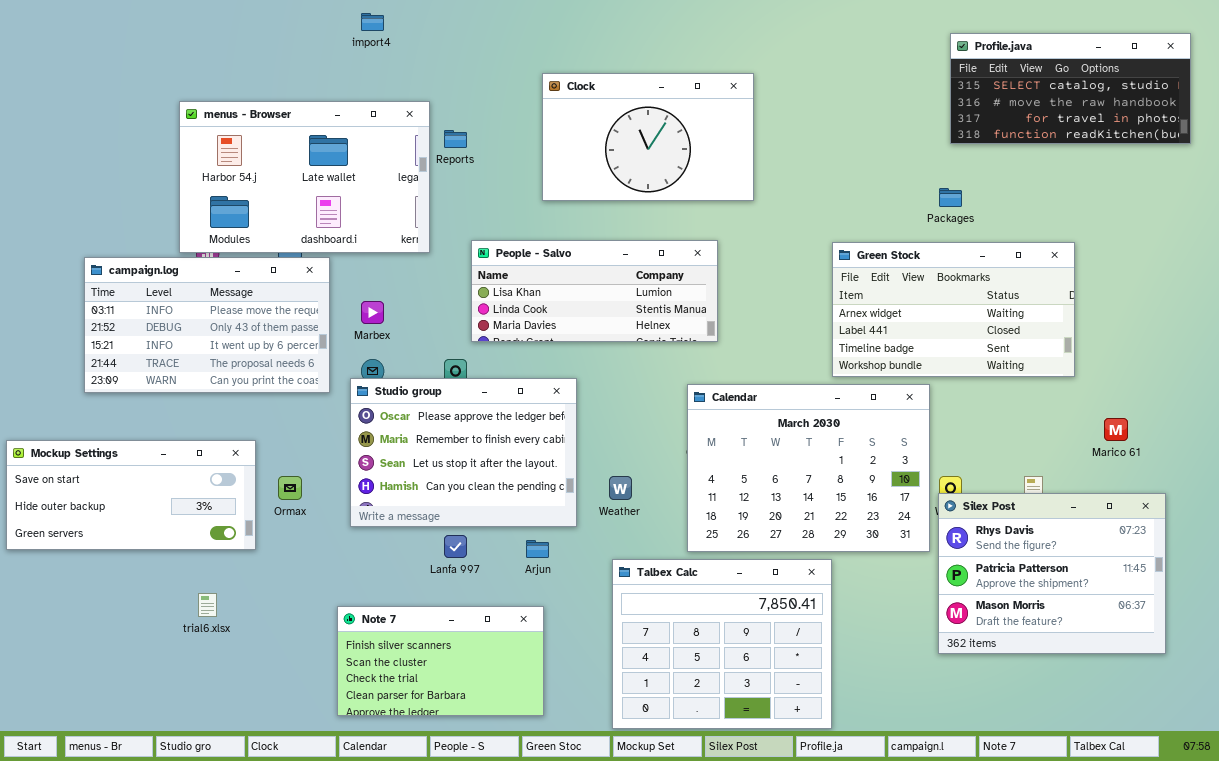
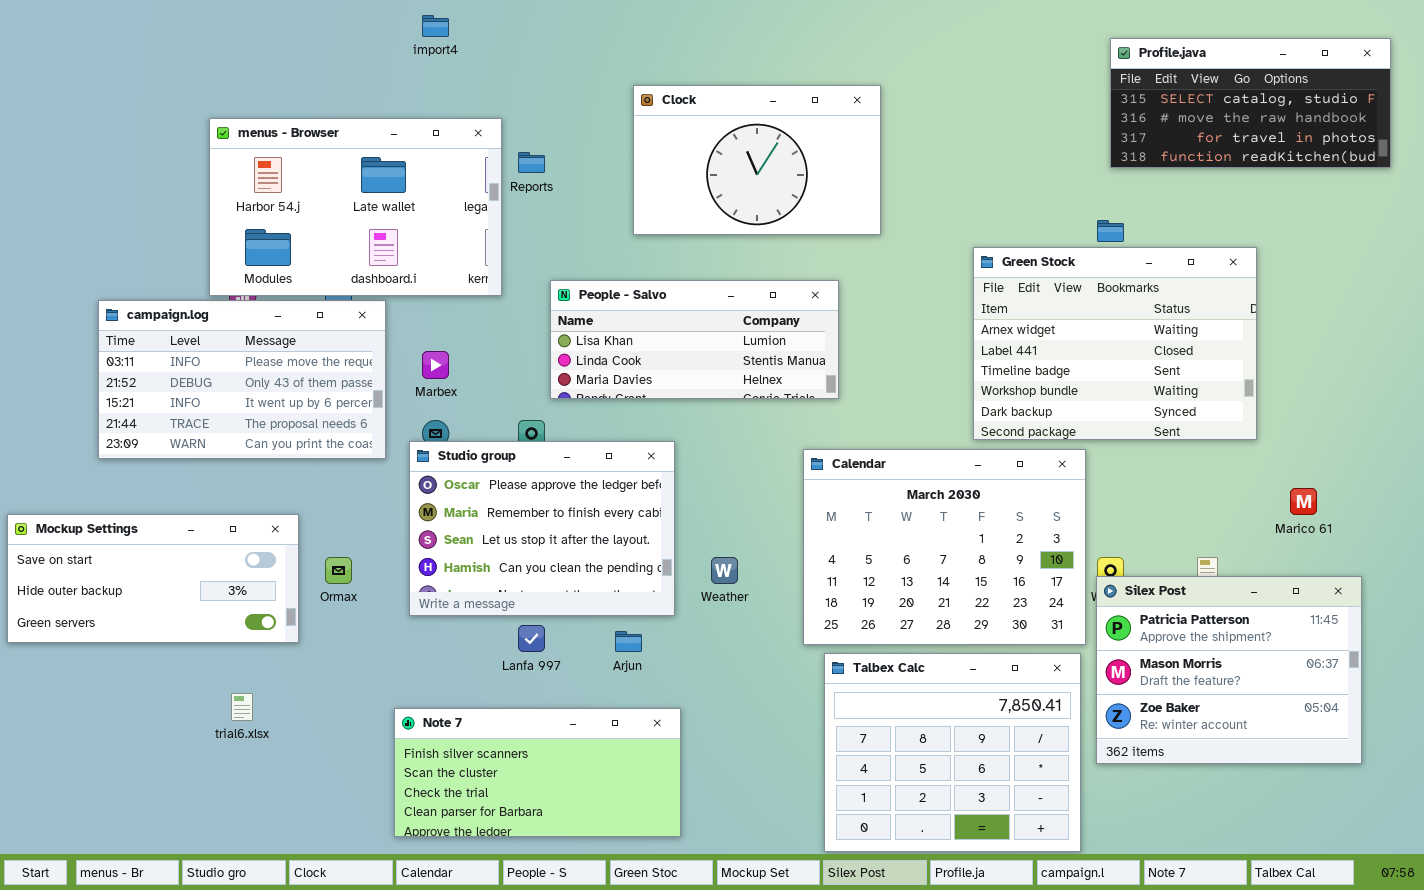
Green Stock: [832,242,1075,377] -> [973,247,1257,440], resized
Silex Post: [938,493,1166,654] -> [1096,576,1362,764], scrolled down 1 row
Talbex Calc: [612,559,832,729] -> [824,653,1081,852], moved
Note 7: [337,606,544,716] -> [394,708,681,837], resized

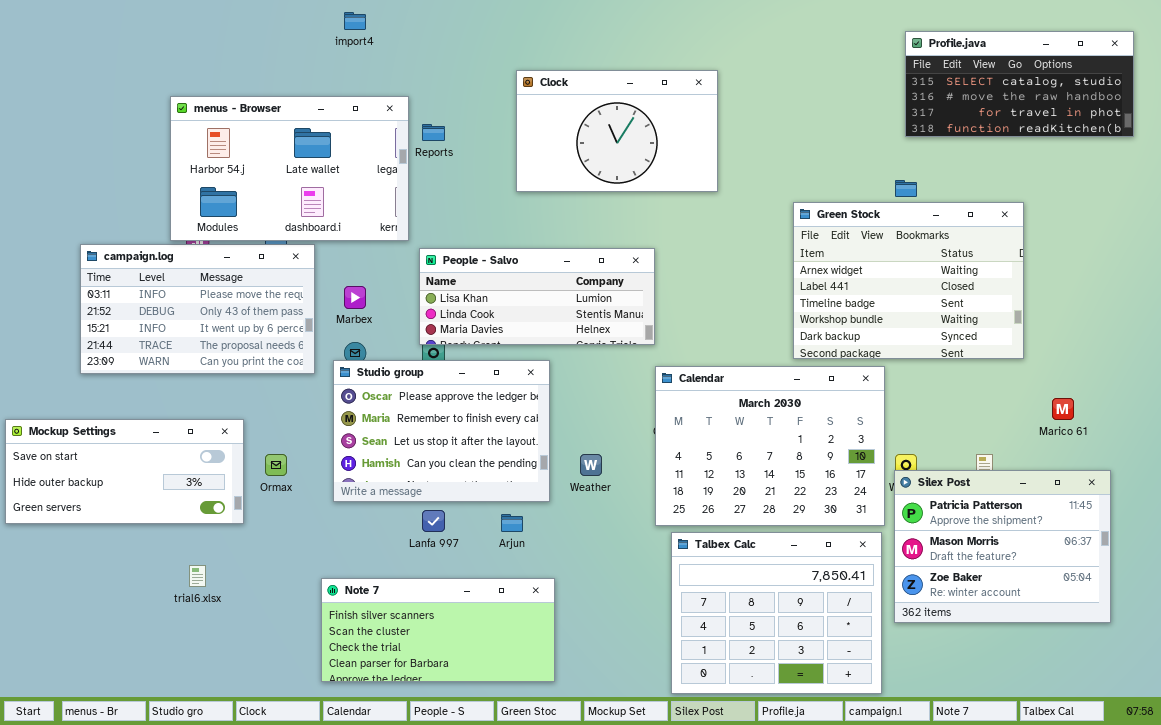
People - Salvo: [550,280,839,399] -> [419,248,655,345], moved

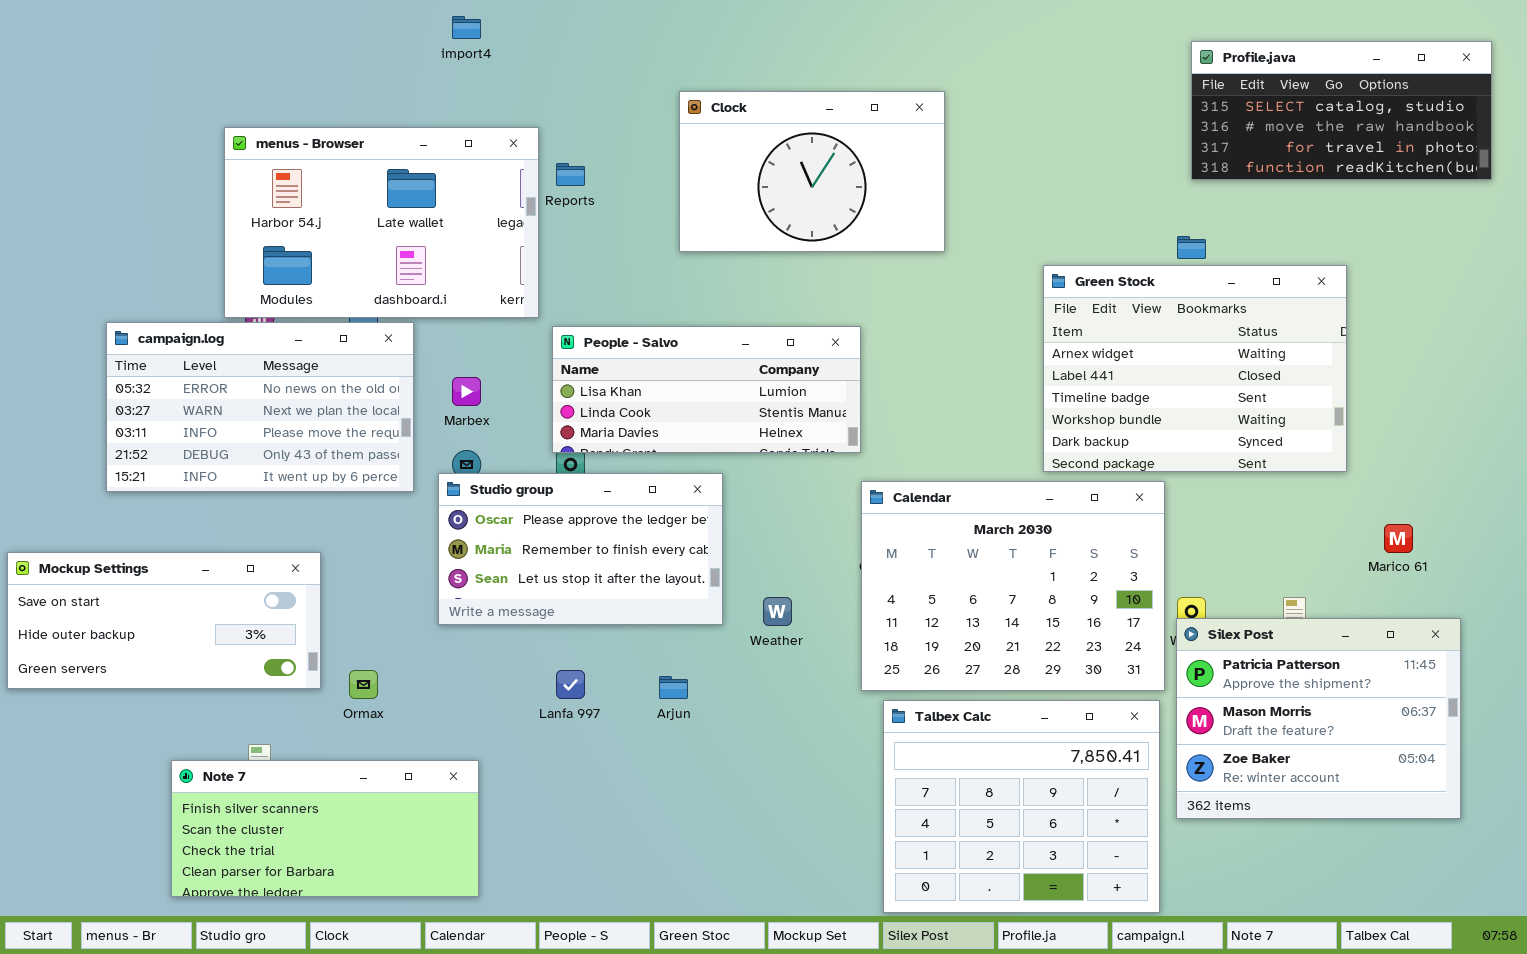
campaign.log: [80,244,315,374] -> [106,322,414,492], scrolled up 2 rows
Studio group: [333,360,550,502] -> [438,473,723,625], resized
Ormax: [265,454,287,476] -> [349,670,378,699], moved
Note 7: [321,578,555,682] -> [171,760,479,897], moved

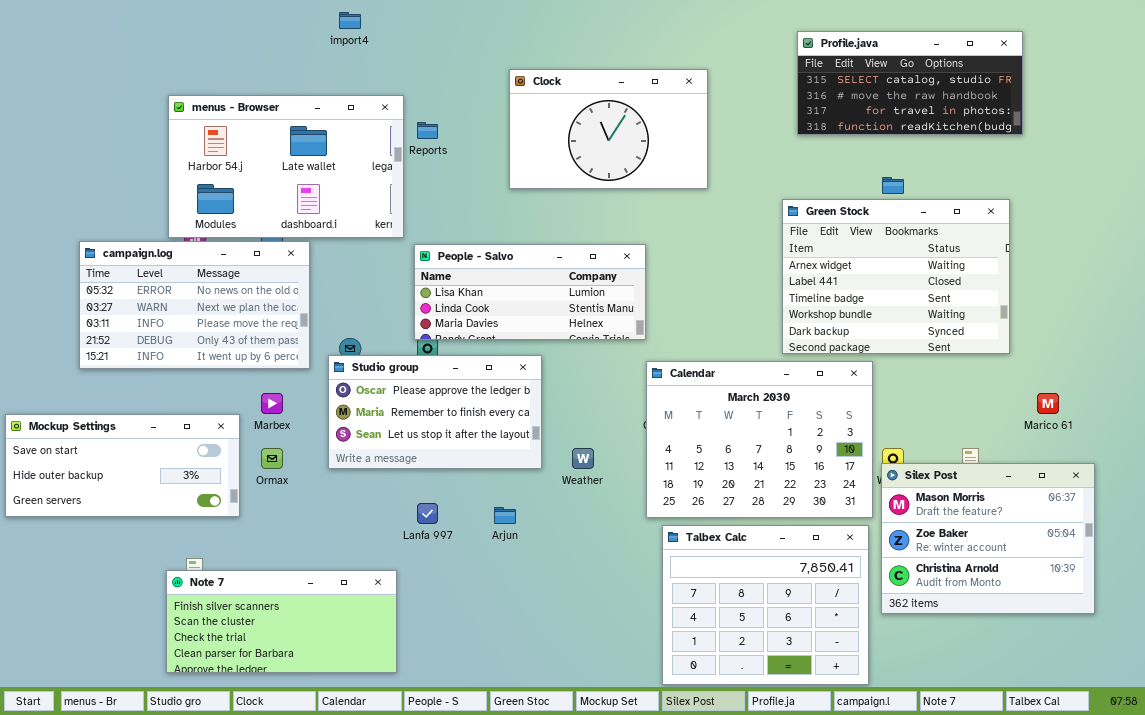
Profile.java: [1191,41,1492,180] -> [797,31,1023,135], moved
Marbex: [452,377,481,406] -> [261,393,283,414], moved
Silex Post: [1176,618,1461,819] -> [881,463,1095,614], scrolled down 1 row
Ormax: [349,670,378,699] -> [261,448,283,469], moved
Note 7: [171,760,479,897] -> [166,570,397,673], moved

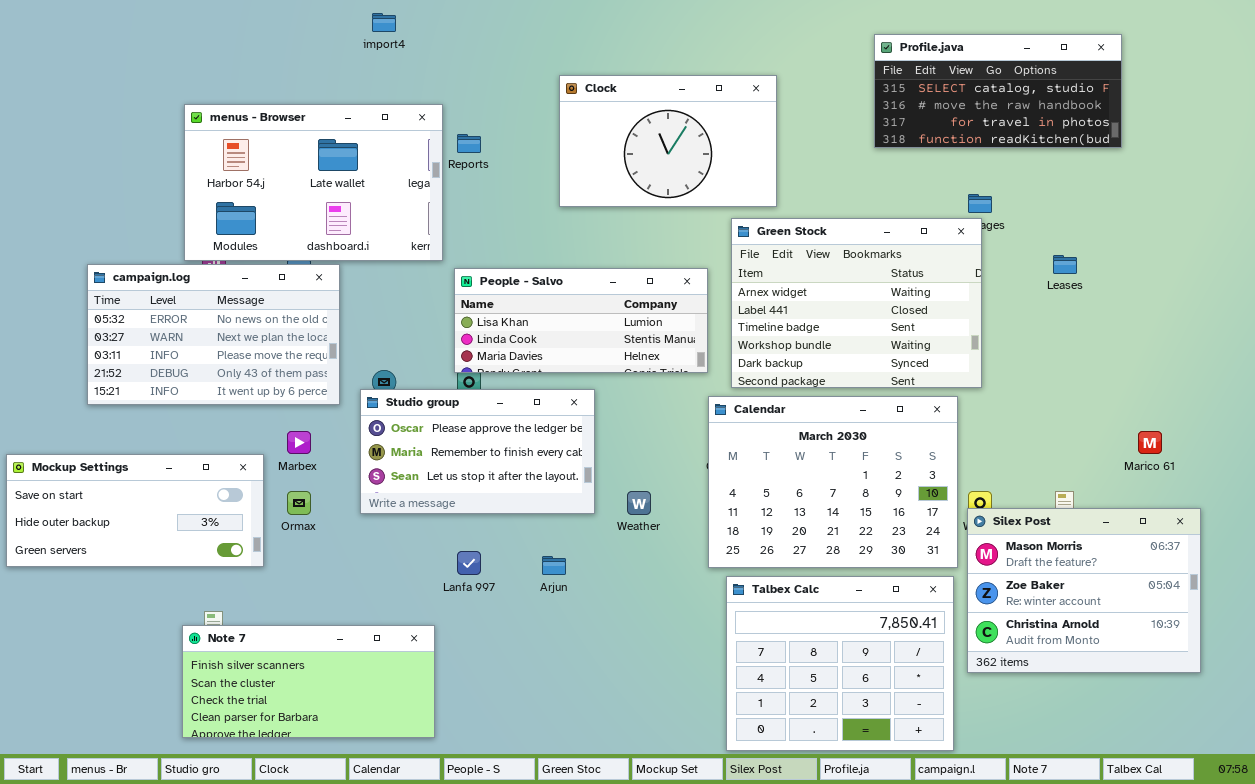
Green Stock: [782,199,1010,354] -> [731,218,982,388], moved

